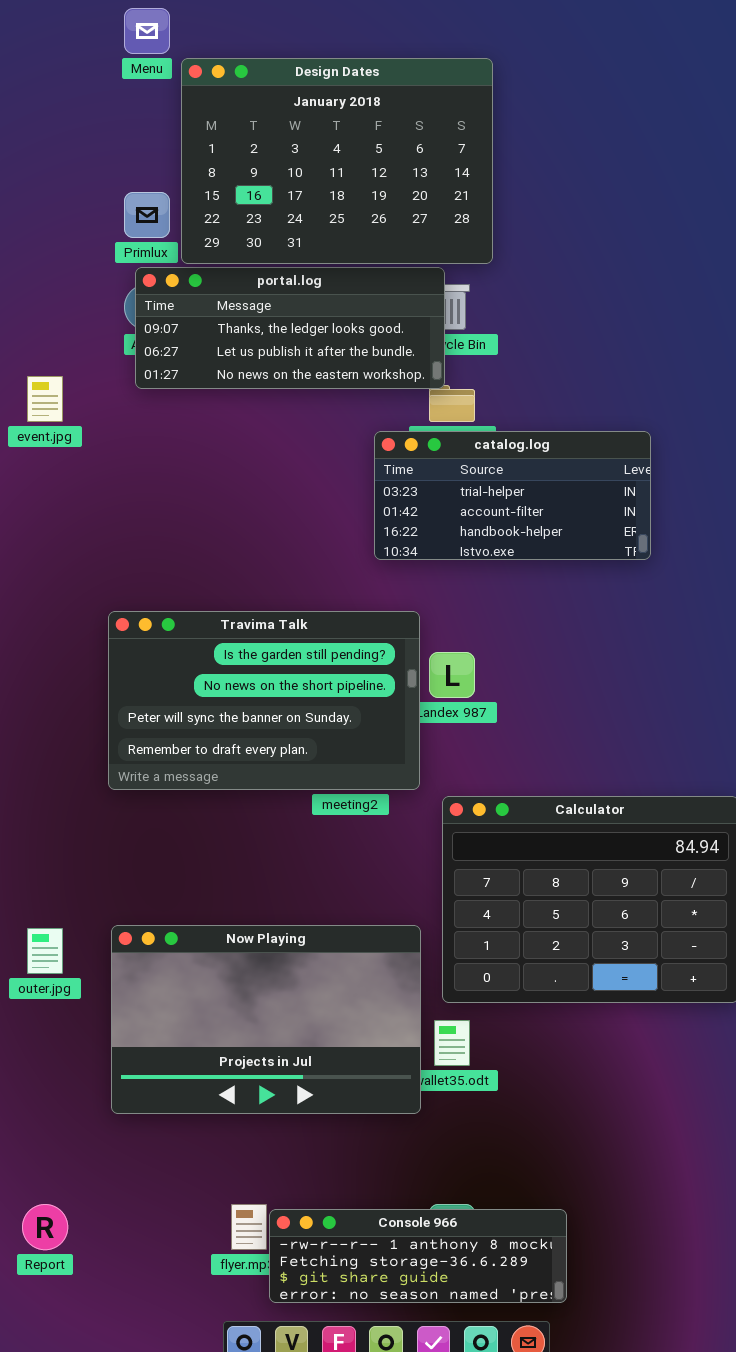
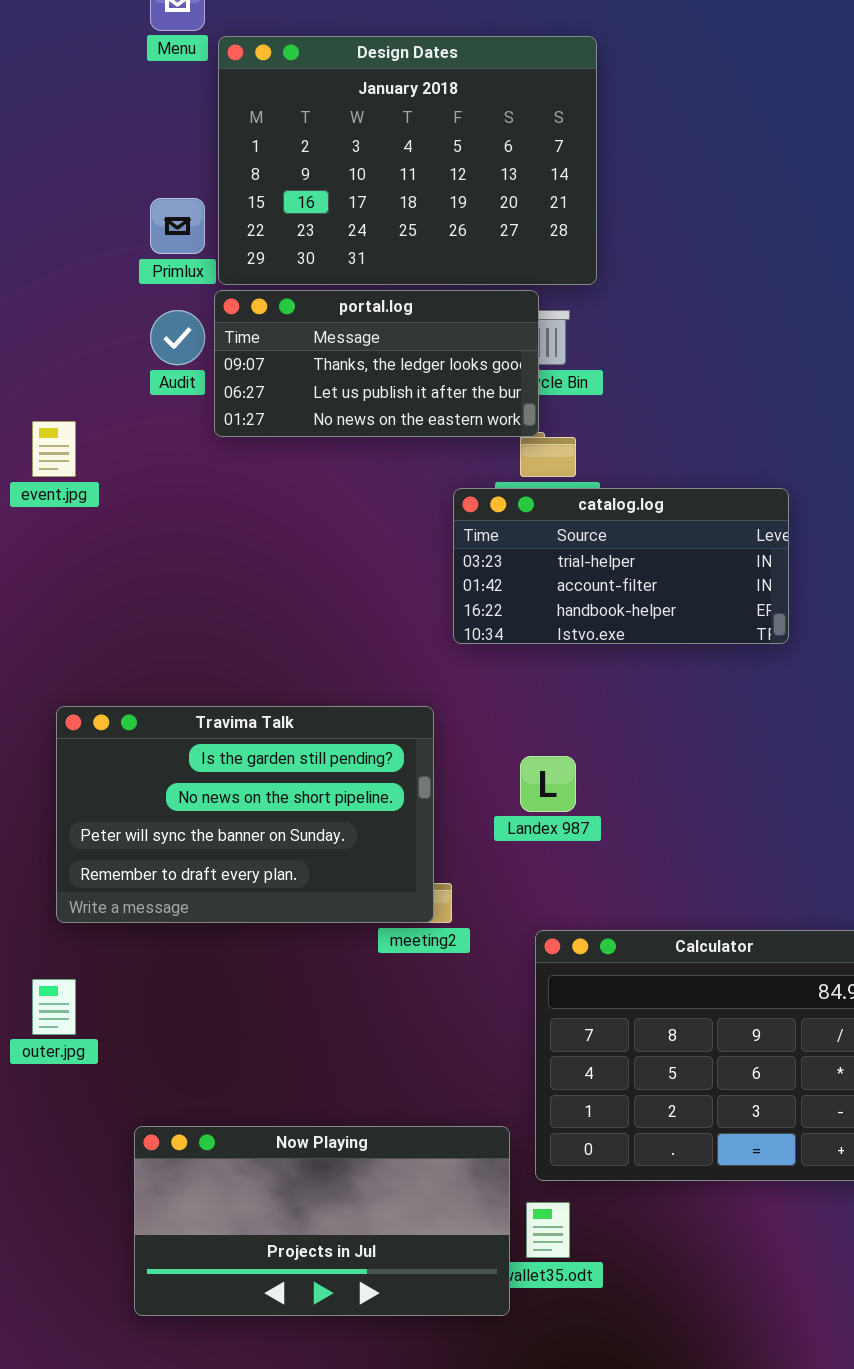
portal.log: [135,267,445,389] -> [214,290,539,437], resized
Travima Talk: [108,611,420,790] -> [56,706,434,923], moved
Now Playing: [111,925,421,1114] -> [134,1126,510,1316], resized
outer.jpg: [27,928,63,974] -> [32,979,76,1035], moved

